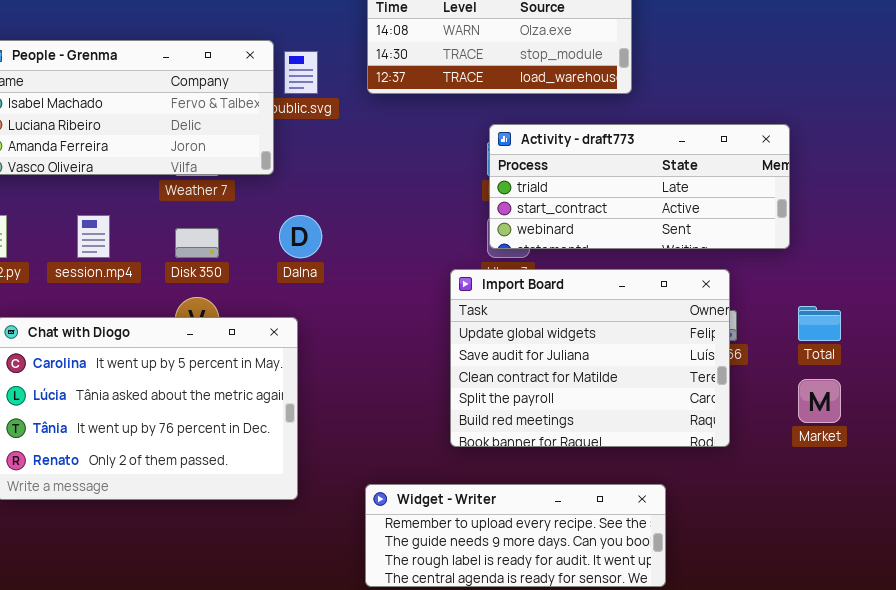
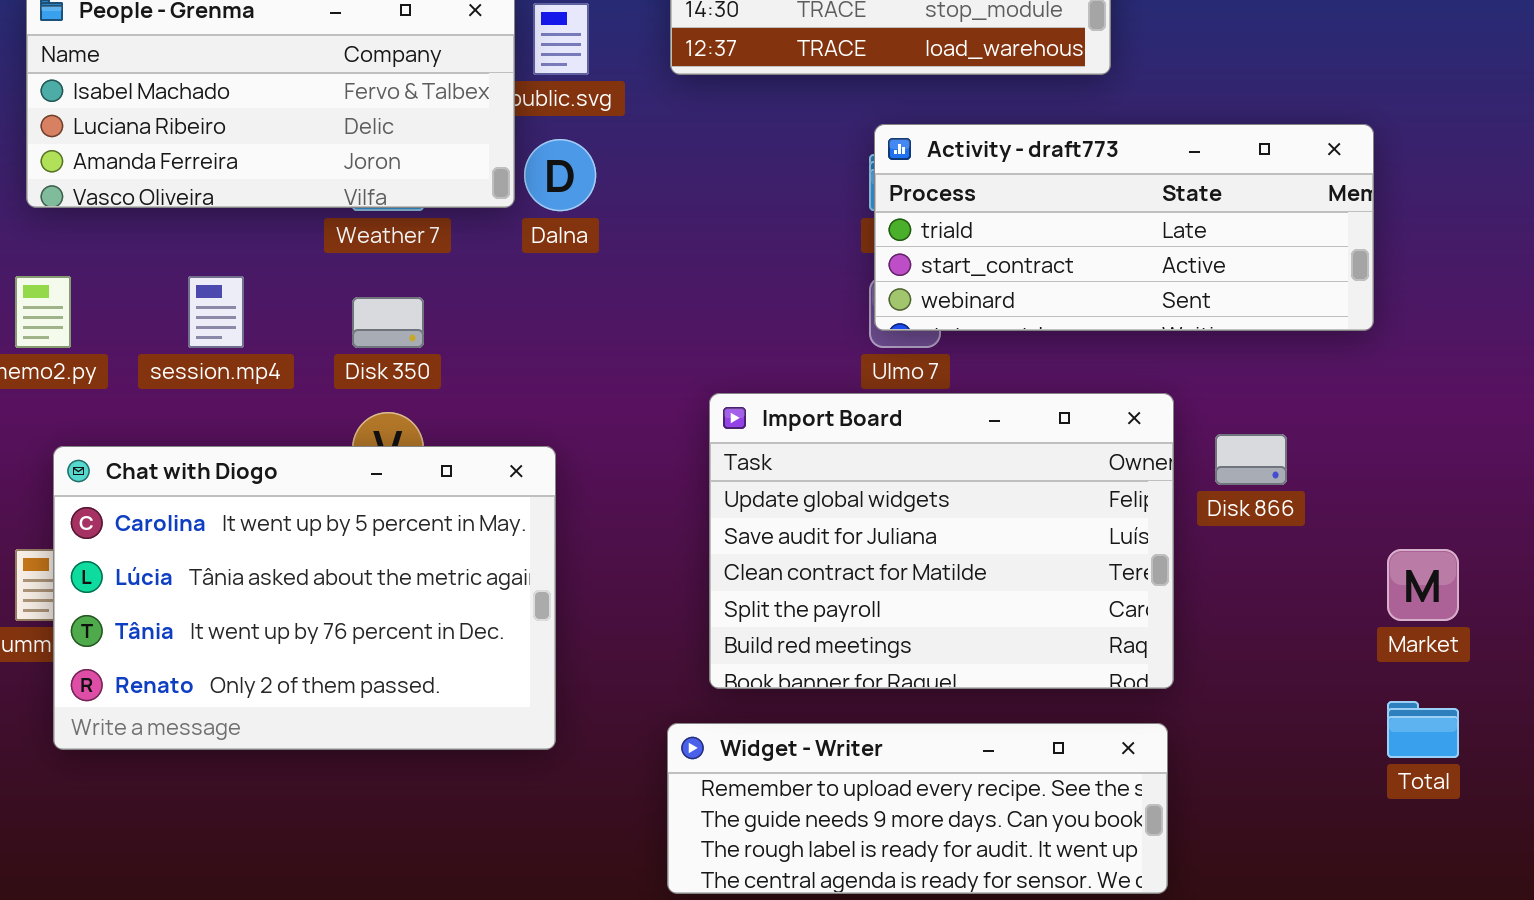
Dalna: [279,215,322,258] -> [524,139,596,211], moved
Import Board: [450,269,730,447] -> [709,393,1174,689], moved
Total: [798,306,841,341] -> [1387,701,1459,758], moved

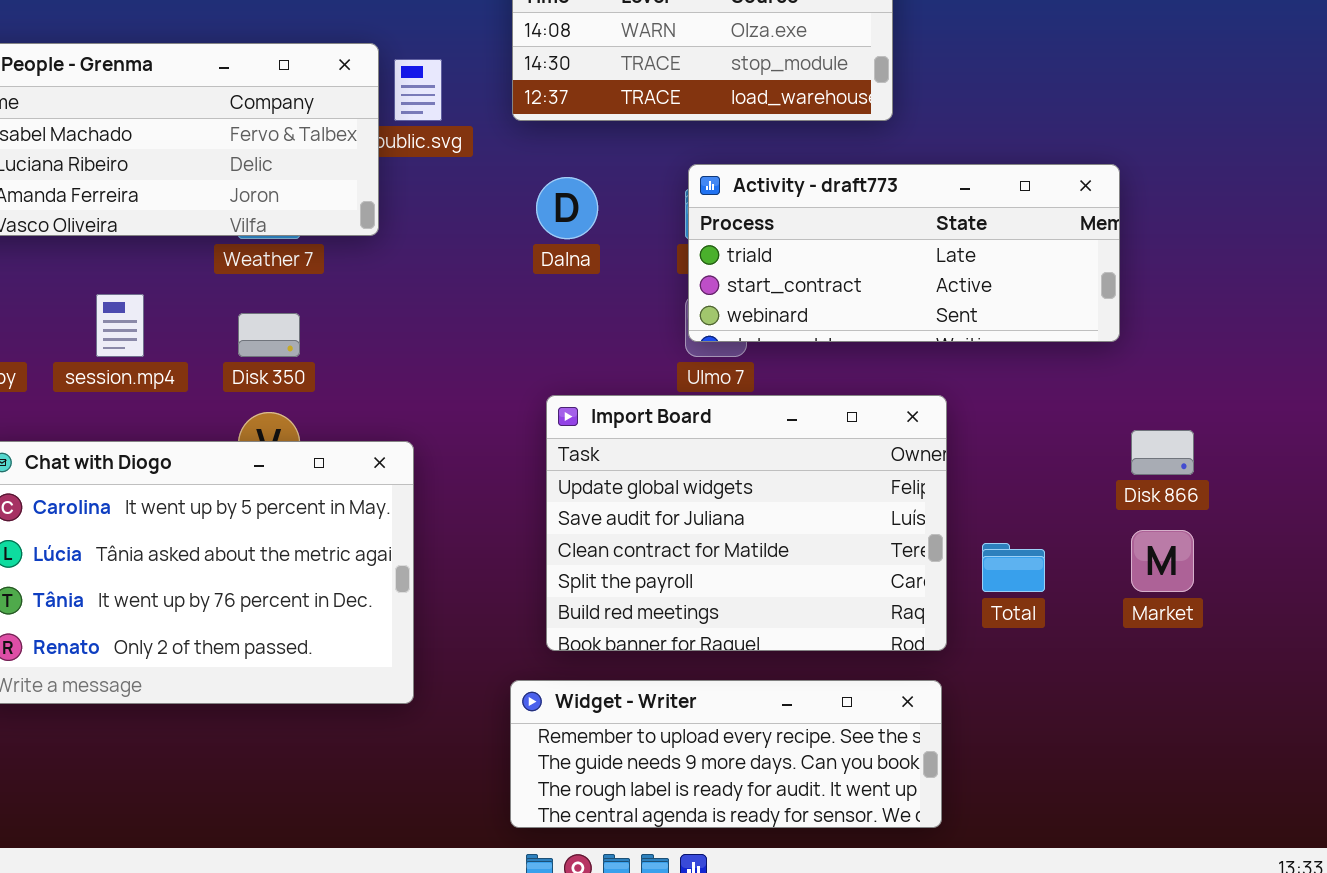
Dalna: [524,139,596,211] -> [536,177,598,239], moved
Disk 866: [1215,434,1287,485] -> [1131,430,1194,475], moved
Total: [1387,701,1459,758] -> [982,543,1045,592], moved

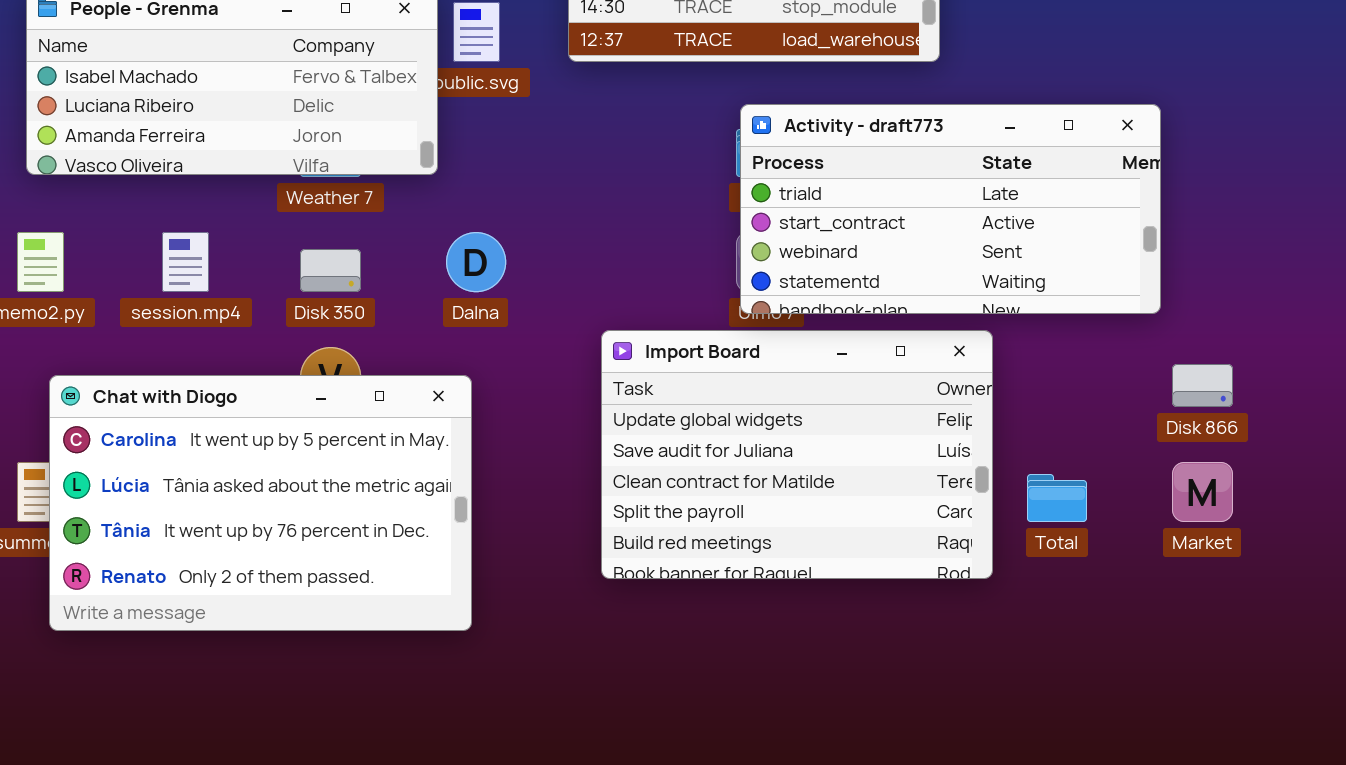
Activity - draft773: [688,164,1120,342] -> [740,104,1161,314], resized
Dalna: [536,177,598,239] -> [446,232,506,292], moved
Widget - Writer: [510,680,942,828] -> none, closed

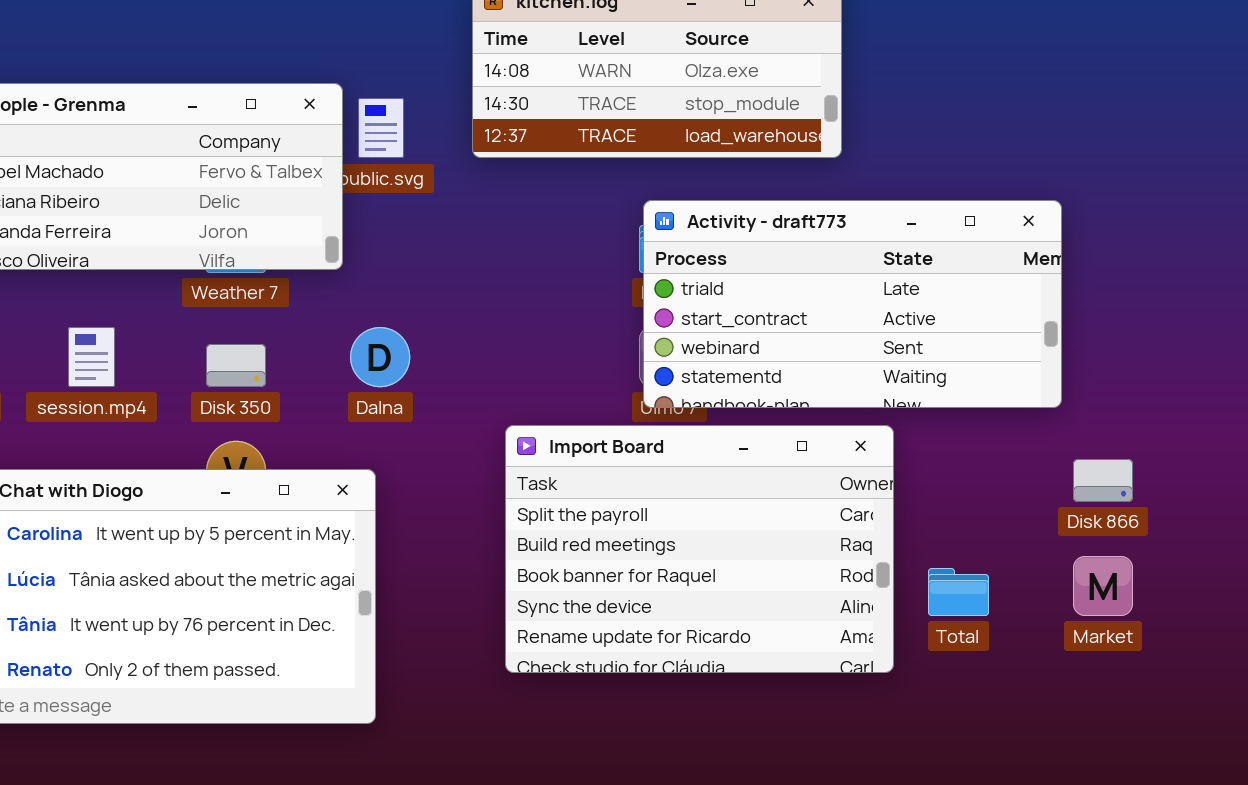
Import Board: [601,330,993,579] -> [505,425,894,673], scrolled down 3 rows

